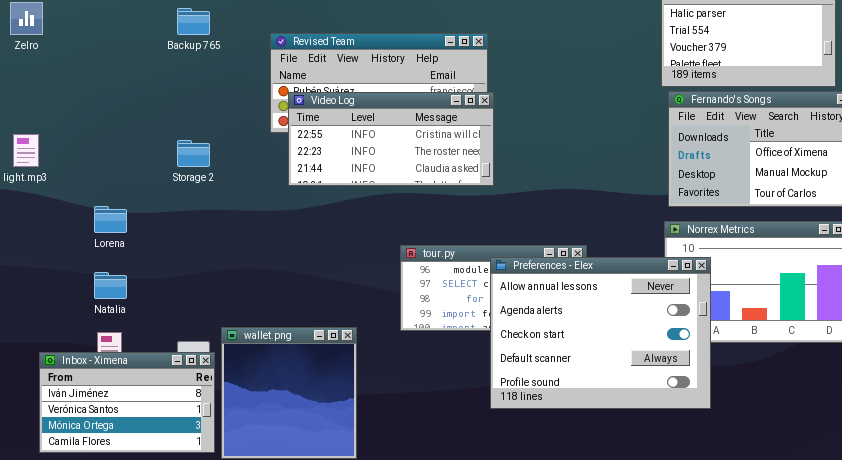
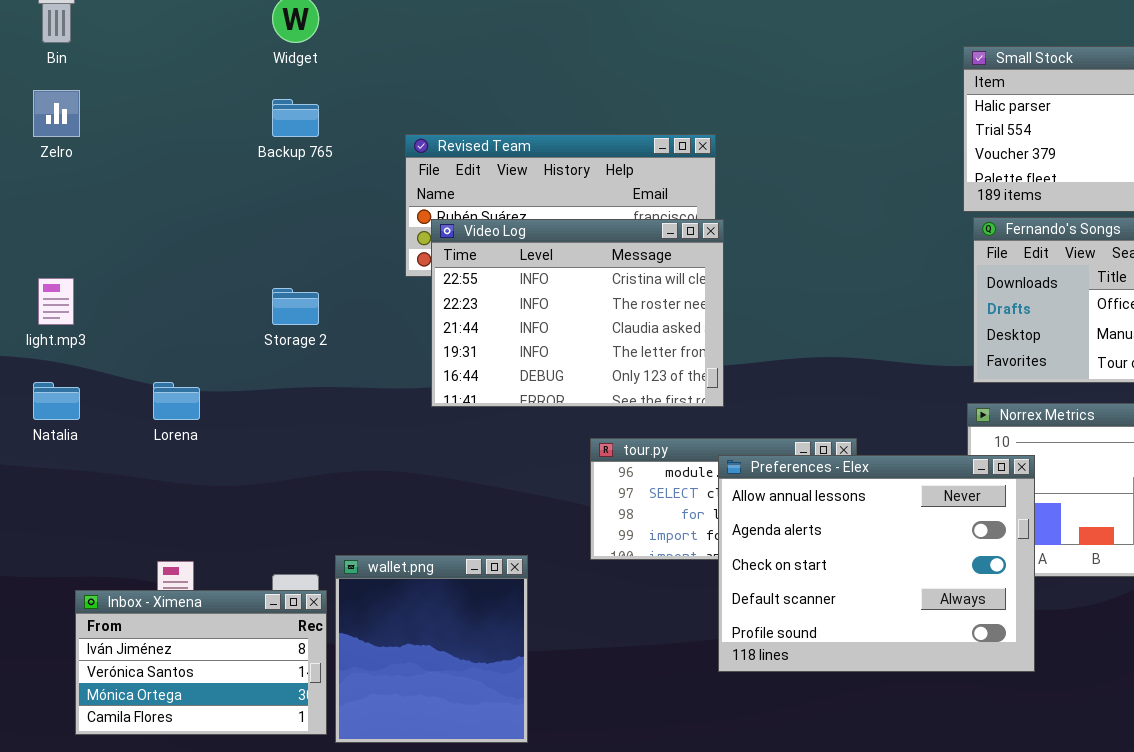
Video Log: [288,92,494,186] -> [431,219,724,407], resized
Natalia: [94,272,127,299] -> [33,382,80,420], moved

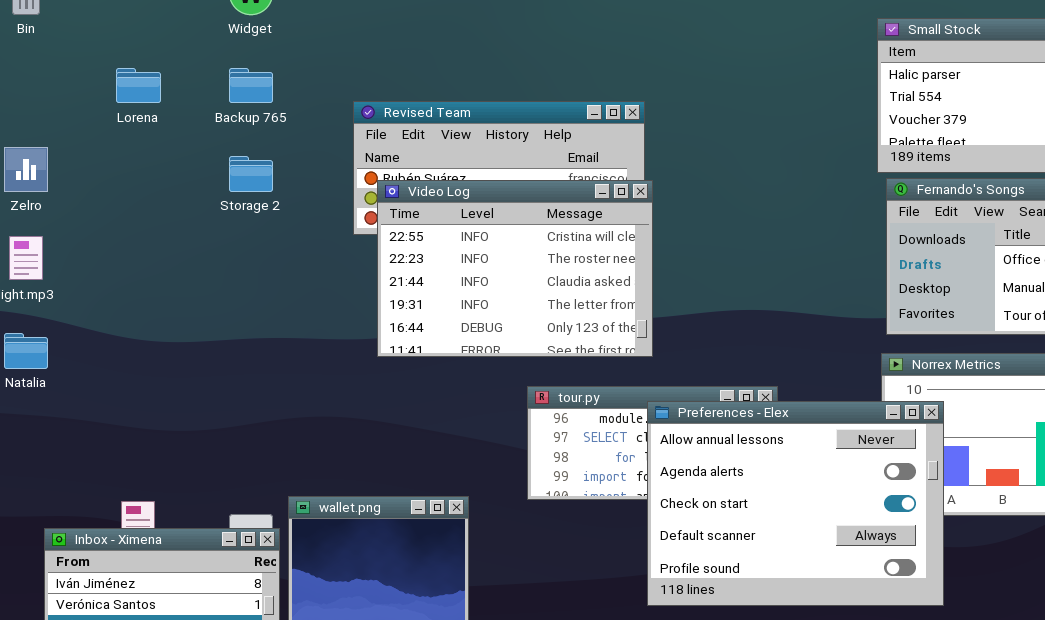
Zelro: [33,90,80,137] -> [4,147,48,192], moved
Storage 2: [272,288,319,325] -> [229,156,273,192], moved
Lorena: [153,382,200,420] -> [116,68,161,103], moved

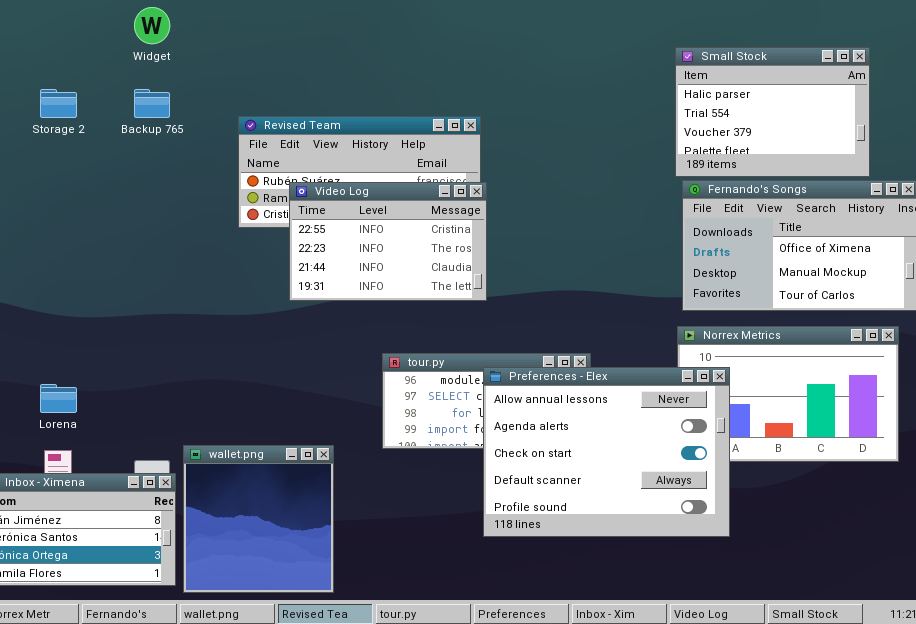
Lorena: [116,68,161,103] -> [40,384,77,413], moved
Storage 2: [229,156,273,192] -> [40,89,77,118], moved
Video Log: [377,180,653,357] -> [289,182,487,301], resized

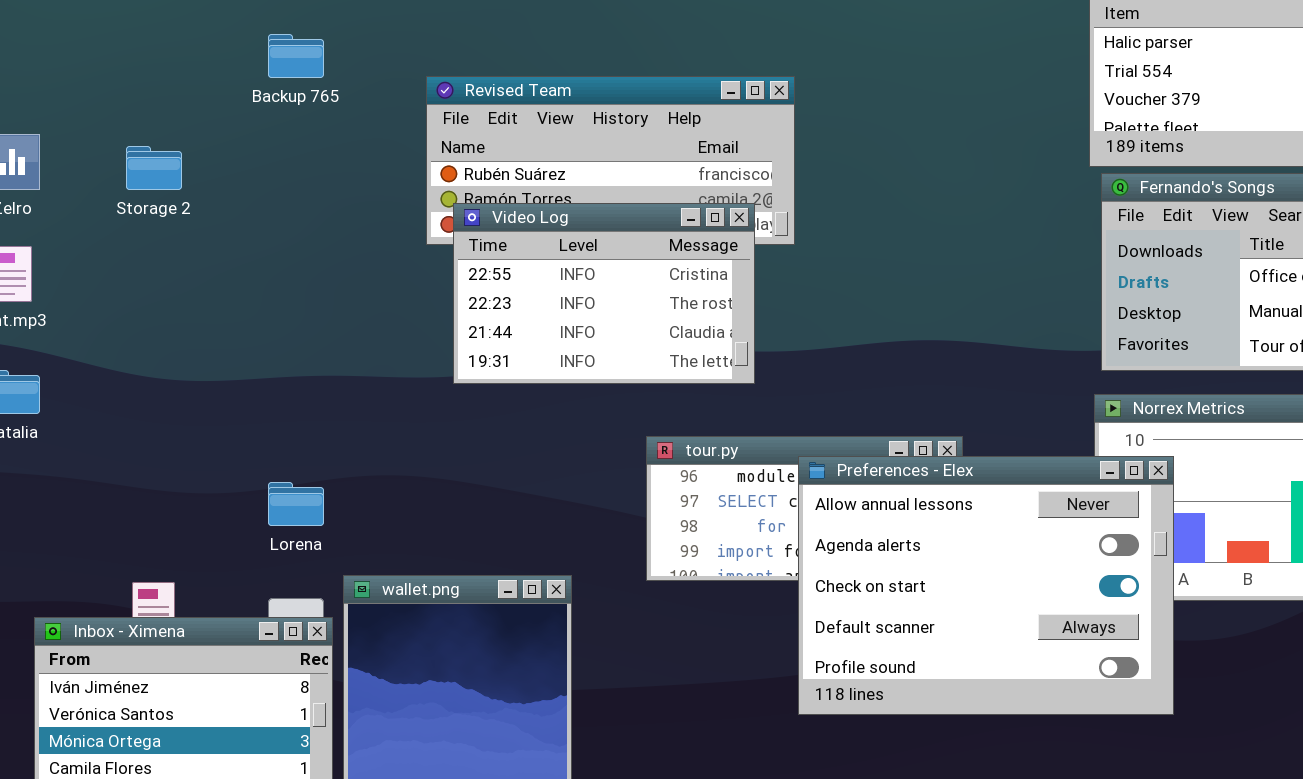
Storage 2: [40,89,77,118] -> [126,146,182,190], moved
Video Log: [289,182,487,301] -> [453,203,755,384], moved
Lorena: [40,384,77,413] -> [268,482,324,526], moved

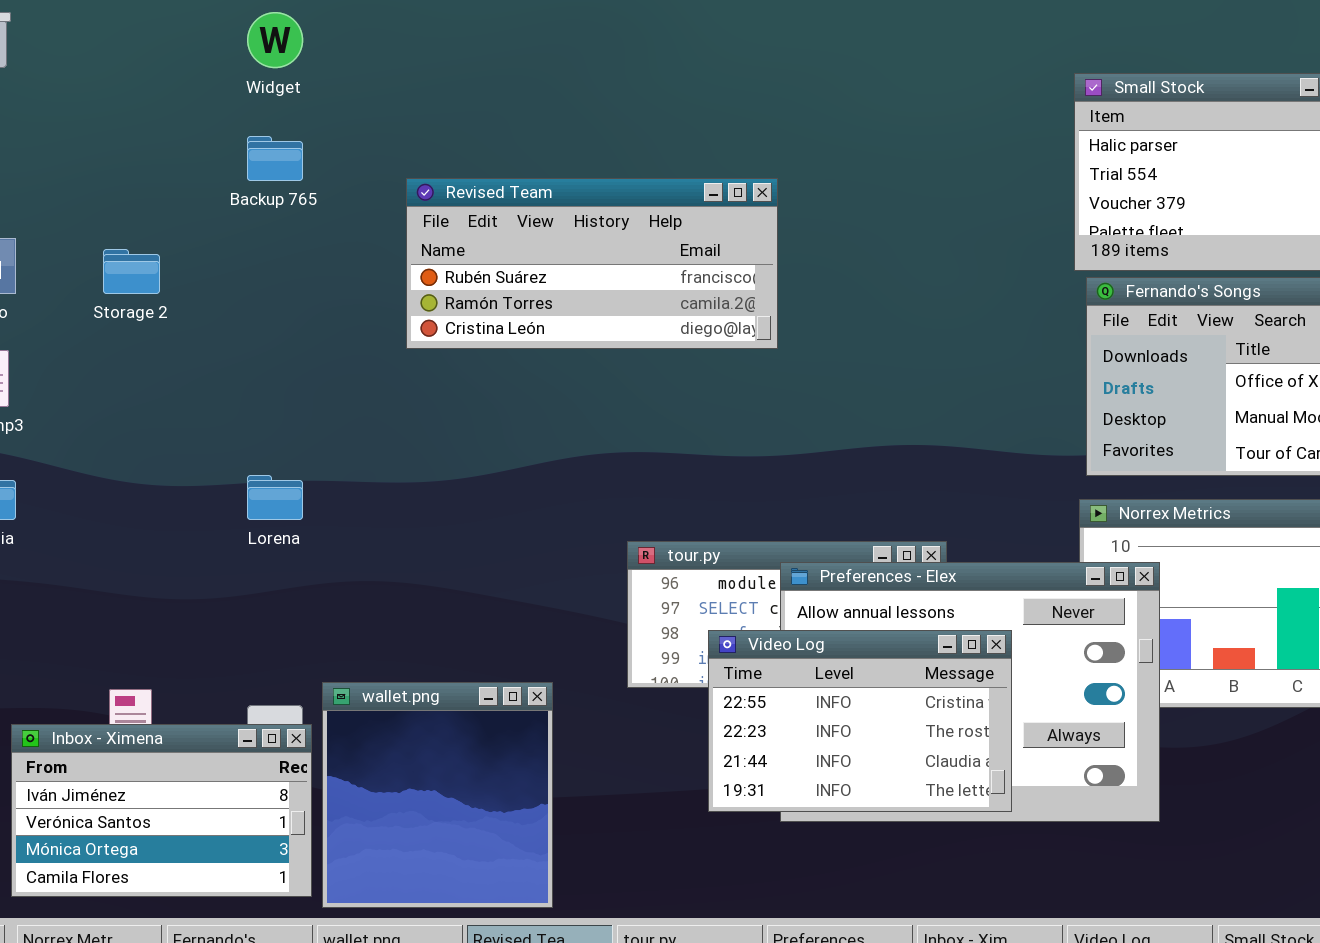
Video Log: [453,203,755,384] -> [708,630,1012,812], moved
Lorena: [268,482,324,526] -> [247,475,303,520], moved

